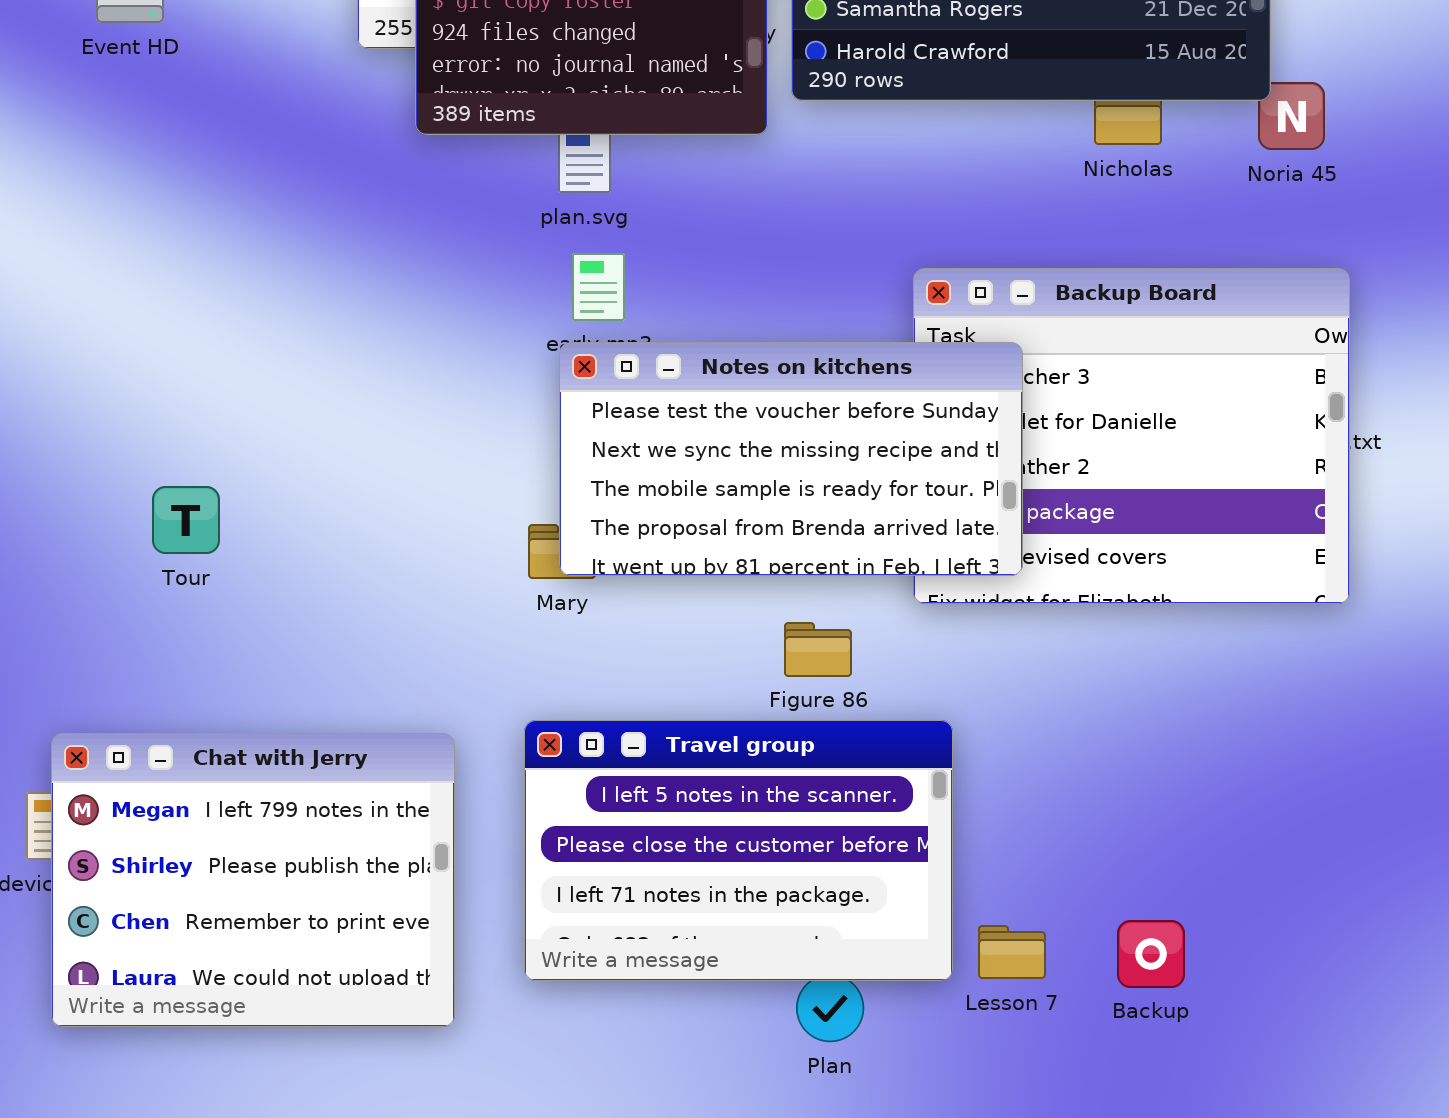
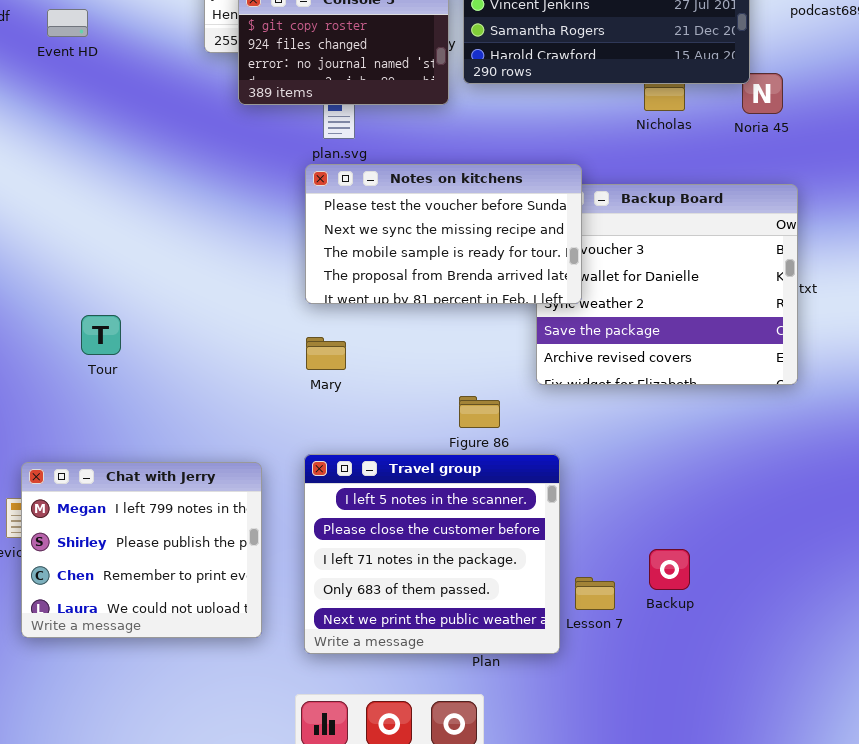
Notes on kitchens: [559,342,1023,576] -> [305,164,582,304], moved
Travel group: [524,720,953,981] -> [304,454,560,654], resized
Backup: [1117,920,1185,988] -> [649,549,690,590], moved

